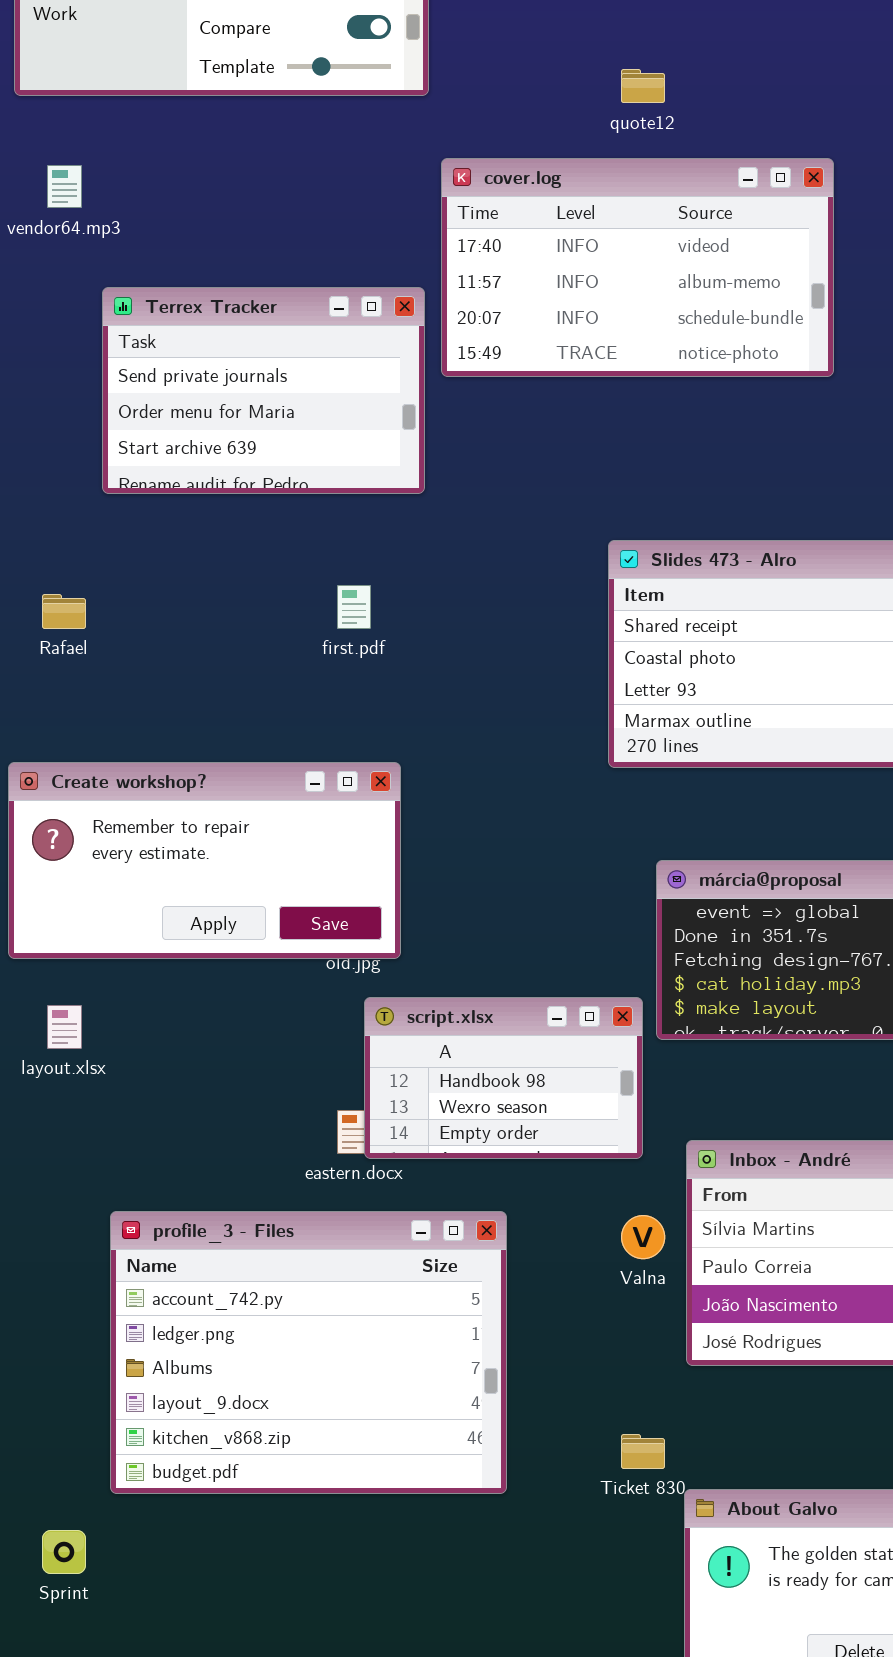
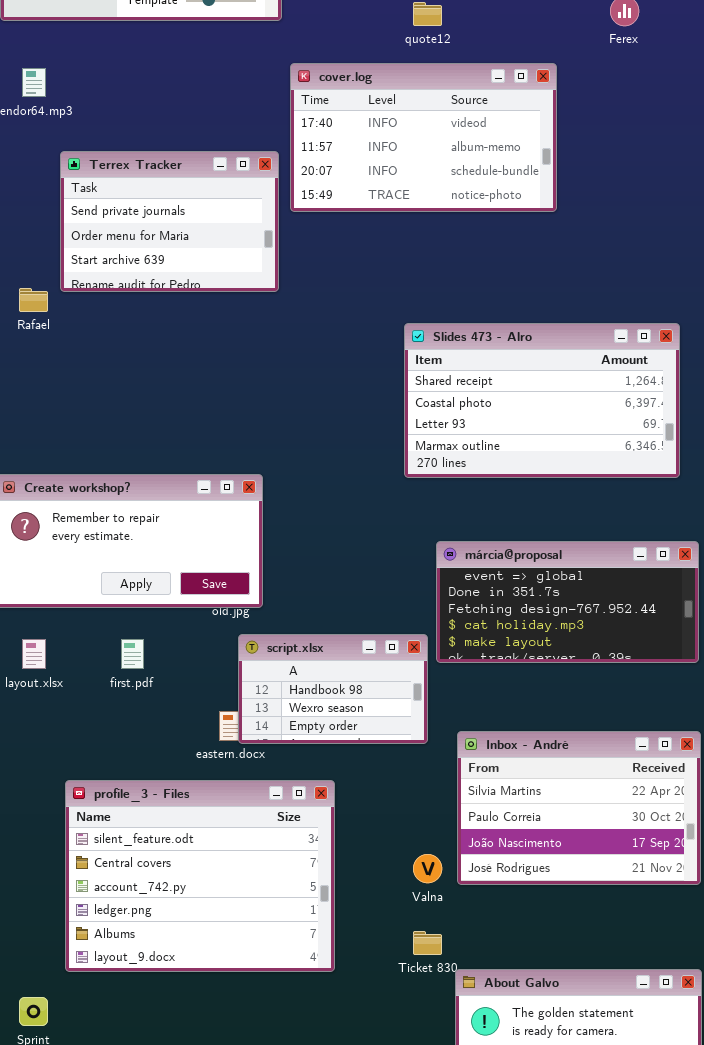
first.pdf: [337,585,371,629] -> [121,639,144,669], moved
Rafael: [42,594,86,629] -> [19,288,48,312], moved
profile_3 - Files: [110,1211,507,1494] -> [65,780,335,972], scrolled up 2 rows
Valna: [621,1215,665,1259] -> [413,854,442,883], moved

